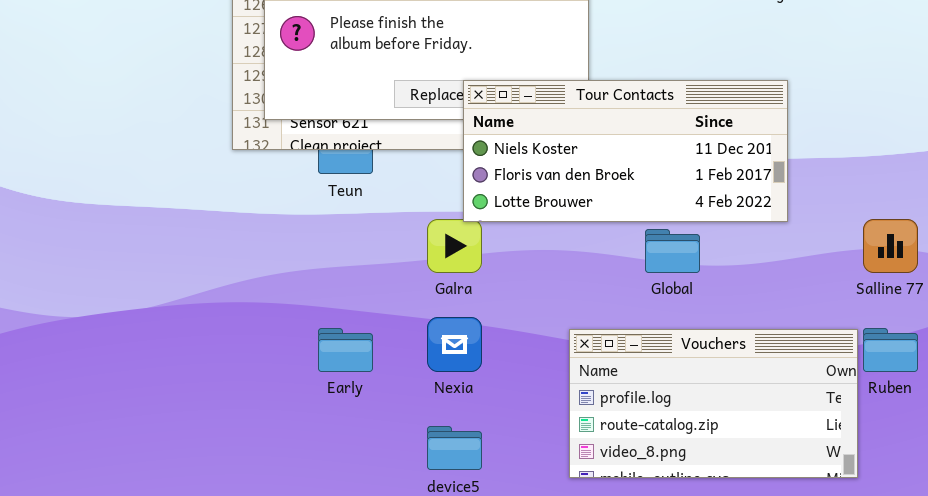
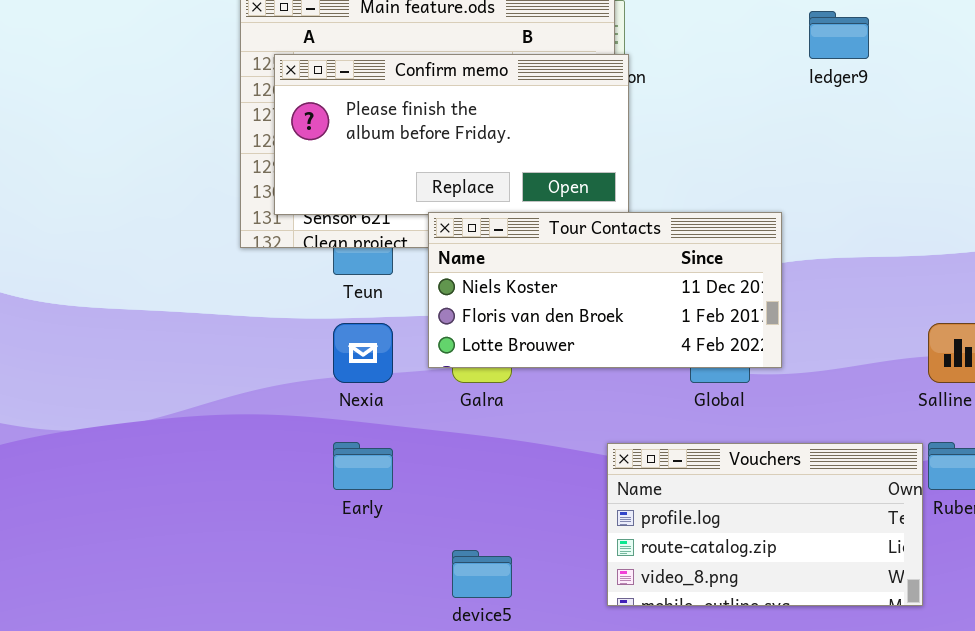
Tour Contacts: [463,80,788,222] -> [428,212,782,368], moved
Nexia: [427,317,482,372] -> [333,323,393,383], moved

